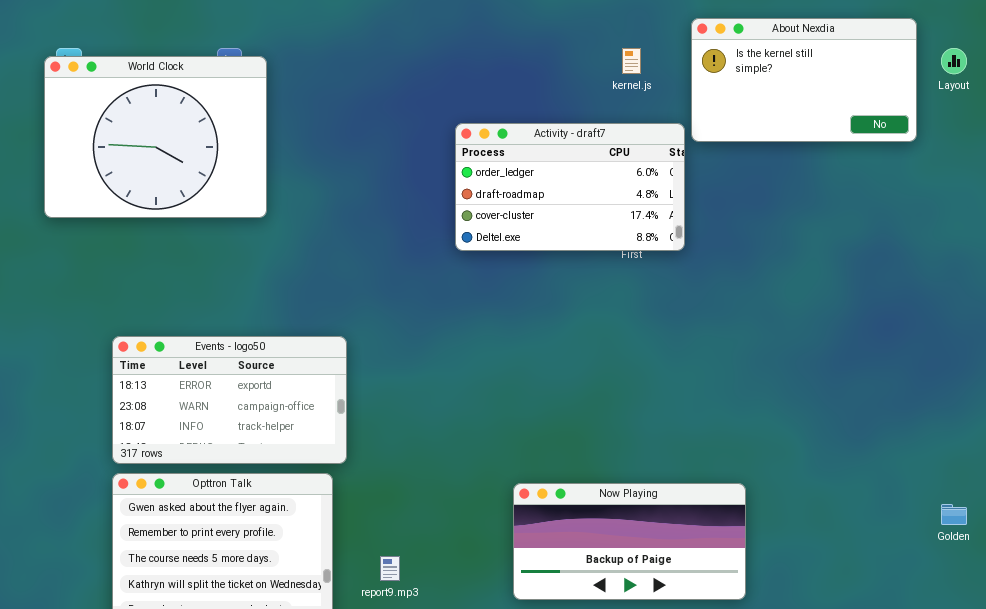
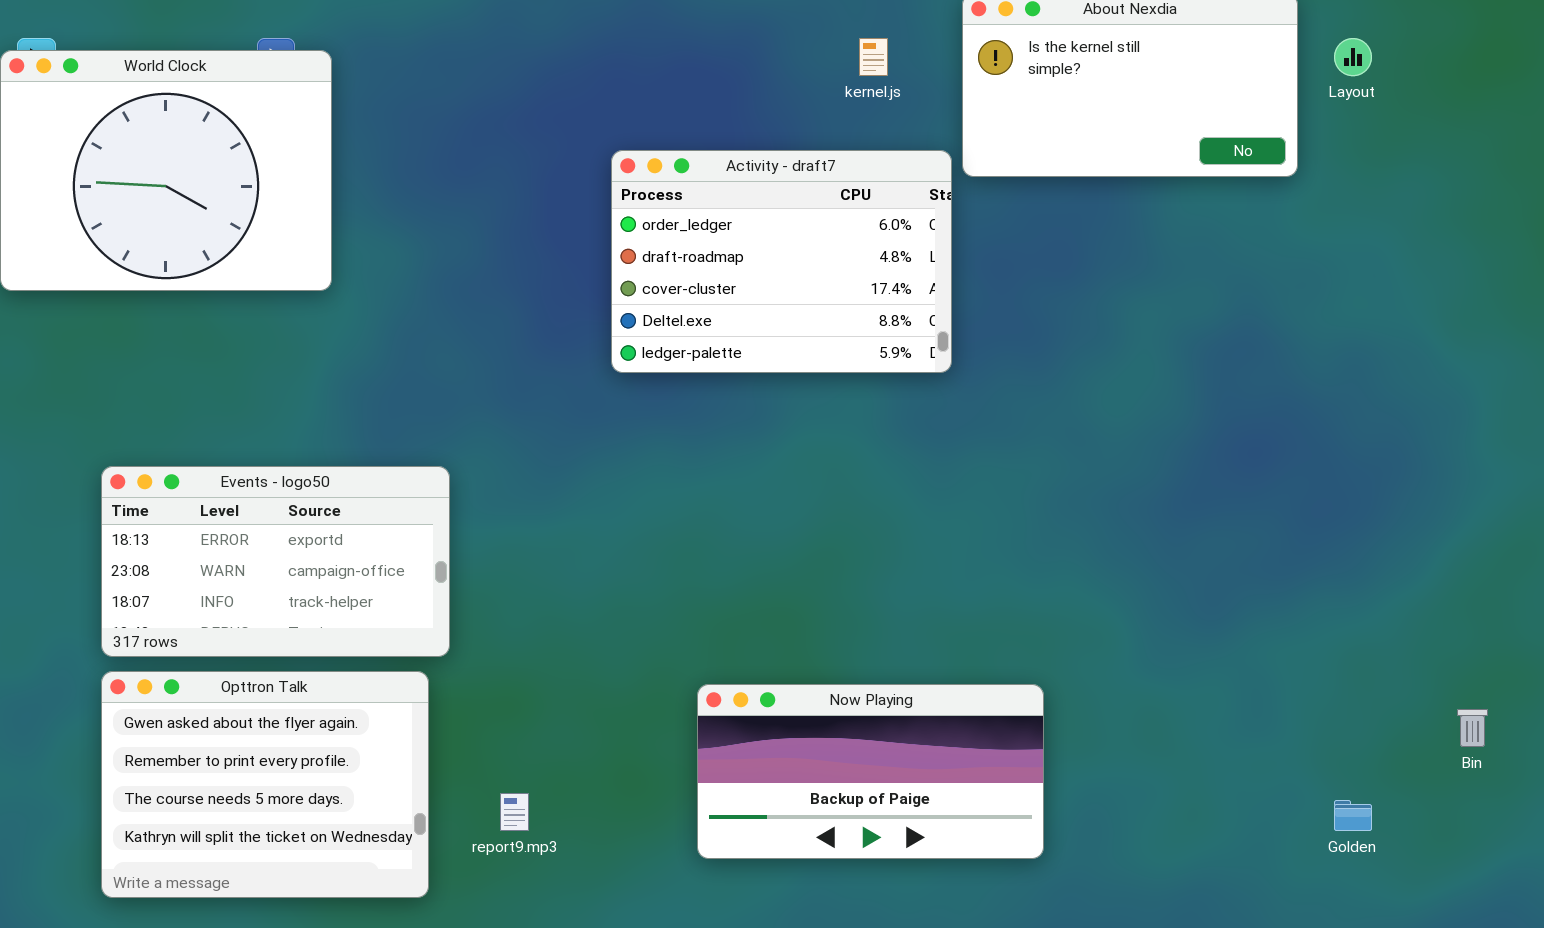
Activity - draft7: [455,123,685,251] -> [611,150,952,373], resized
Golden: [941,504,967,525] -> [1334,800,1372,831], moved

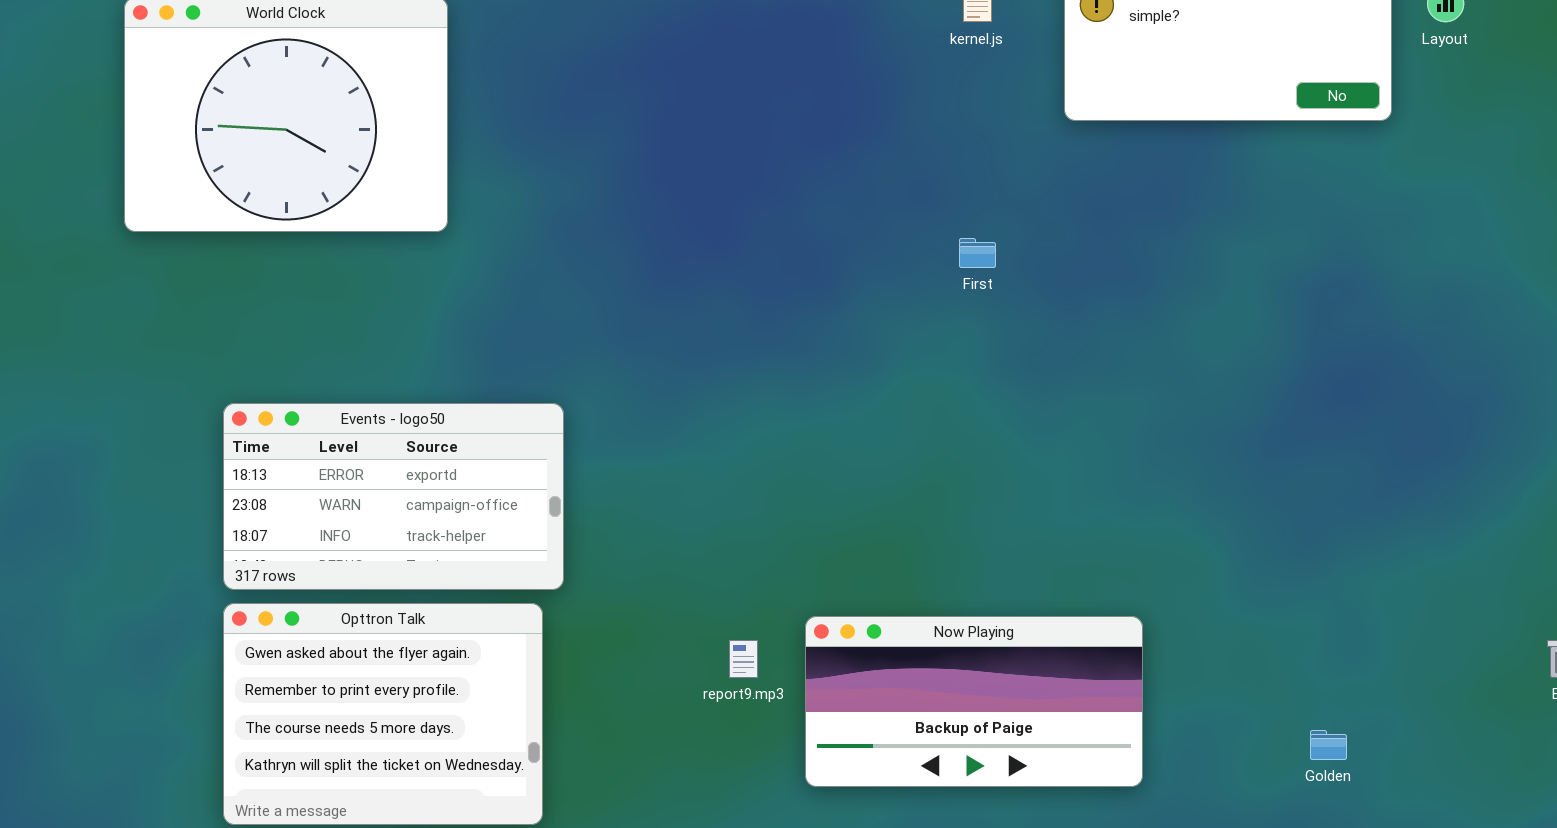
Activity - draft7: [611,150,952,373] -> none, closed
report9.mp3: [500,793,529,831] -> [729,640,758,678], moved
Golden: [1334,800,1372,831] -> [1310,730,1347,760], moved

